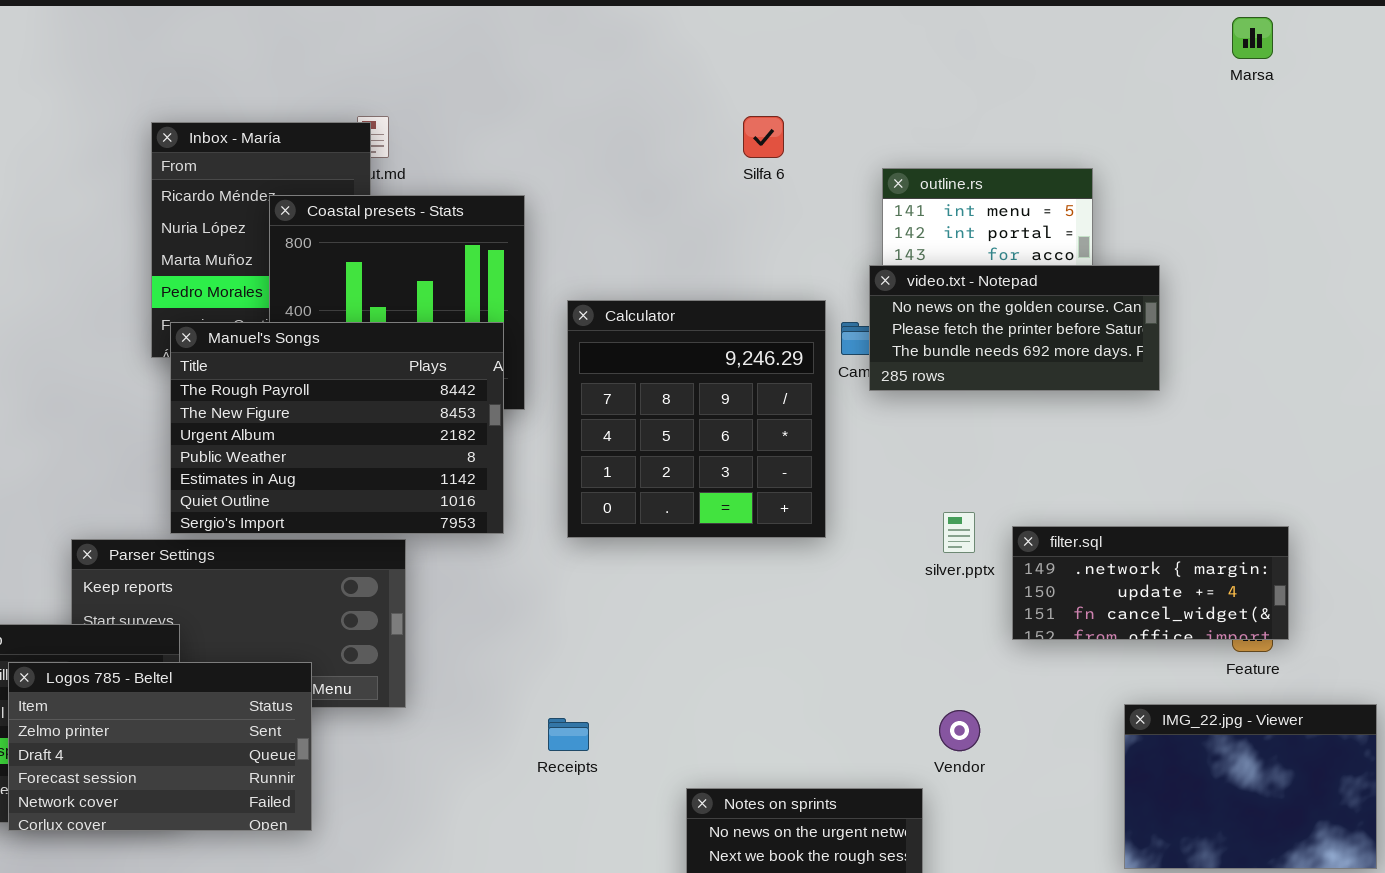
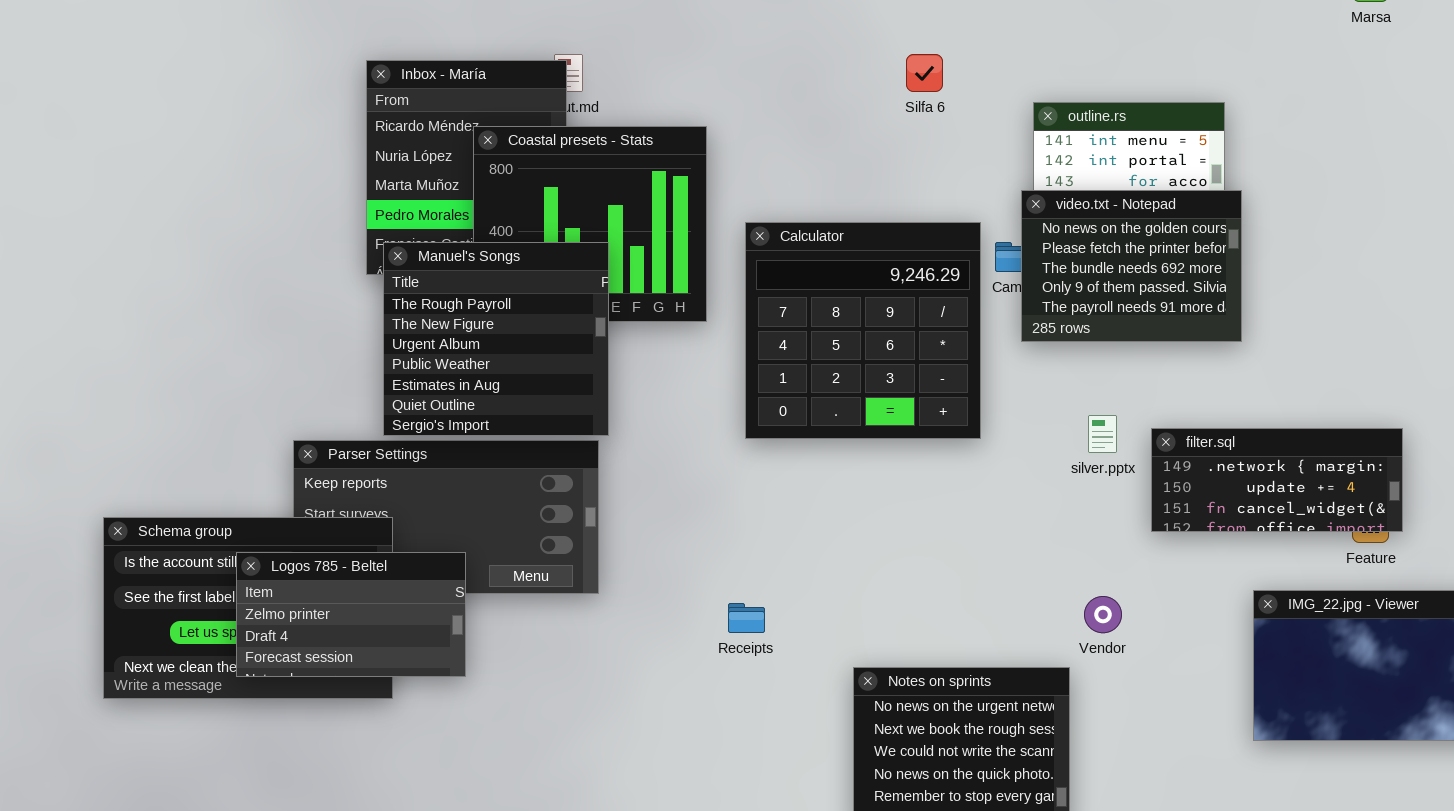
video.txt - Notepad: [869,265,1160,391] -> [1021,190,1242,342], resized
Manuel's Songs: [170,322,504,534] -> [383,242,609,436], resized
Logos 785 - Beltel: [8,662,312,831] -> [236,552,466,677], resized

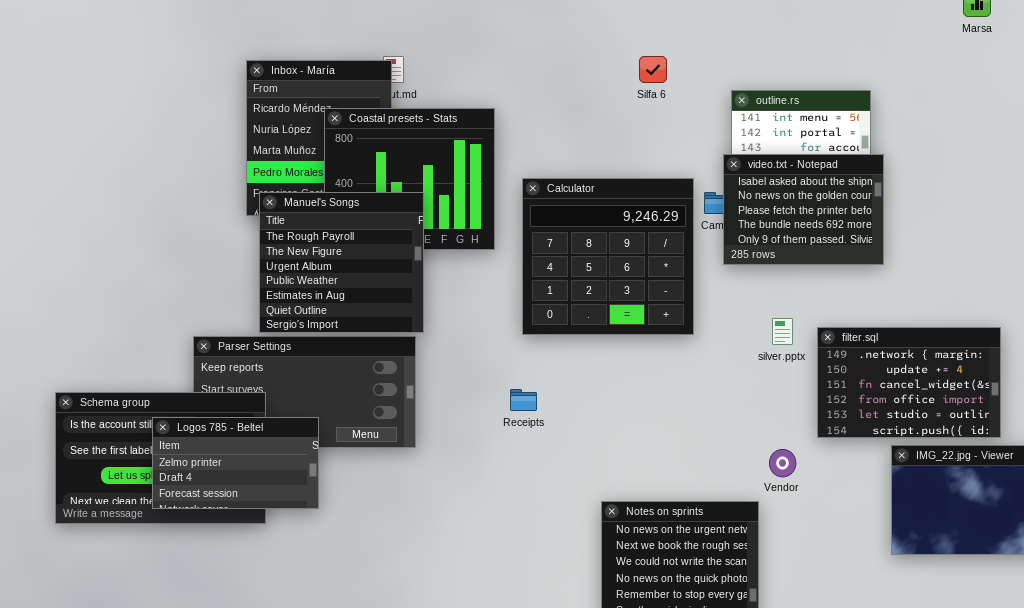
video.txt - Notepad: [1021,190,1242,342] -> [723,154,884,265], scrolled up 1 row
filter.sql: [1151,428,1403,532] -> [817,327,1001,438], resized
Receipts: [728,603,765,633] -> [510,389,537,411], moved

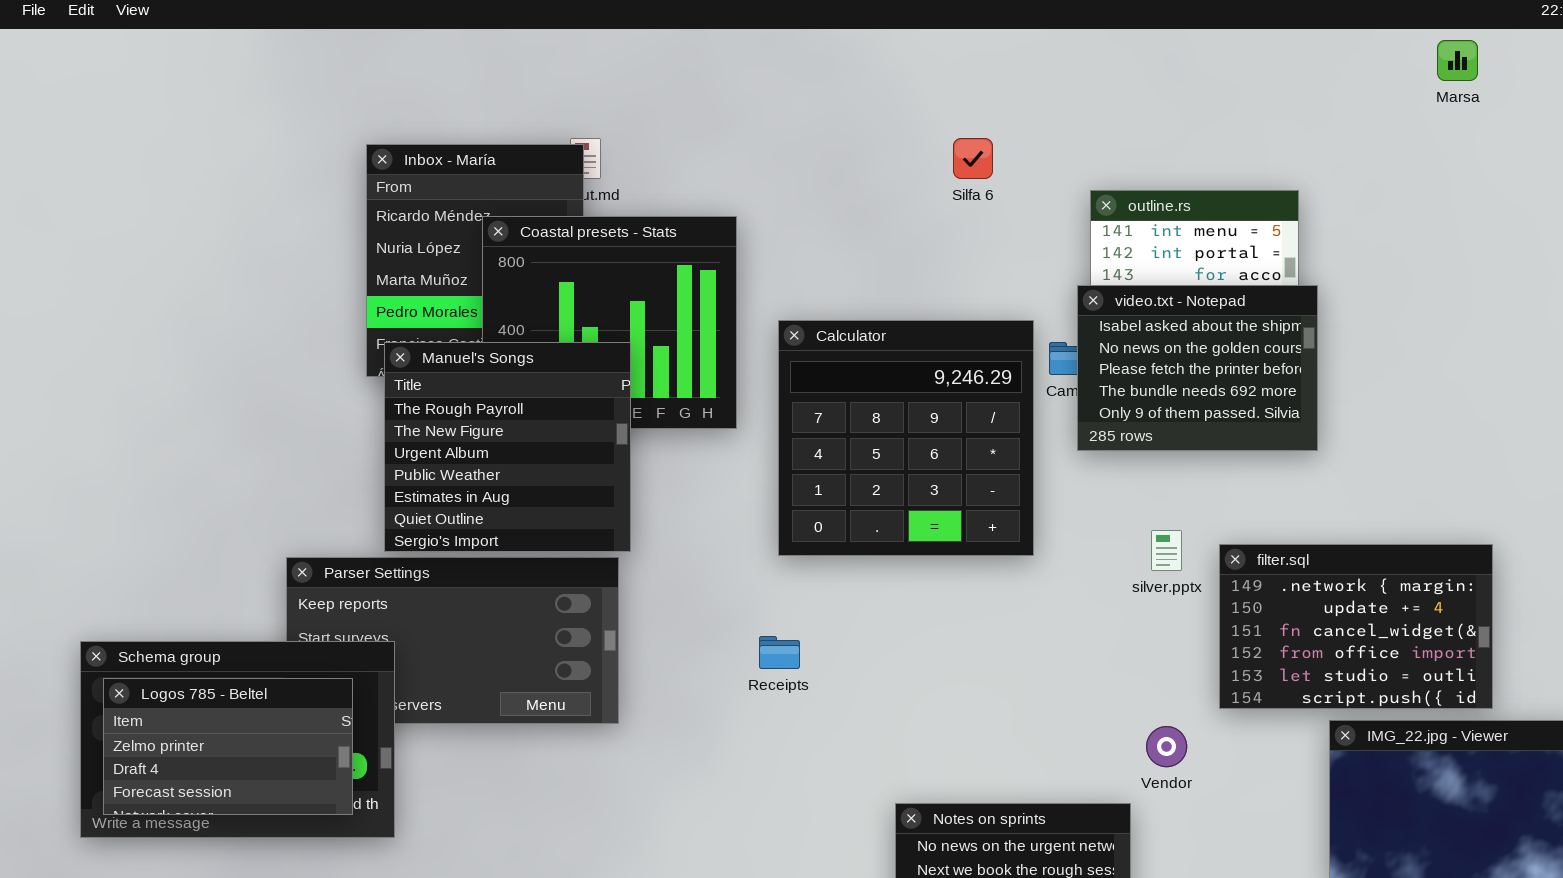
Logos 785 - Beltel: [152,417,319,509] -> [103,678,353,815], moved

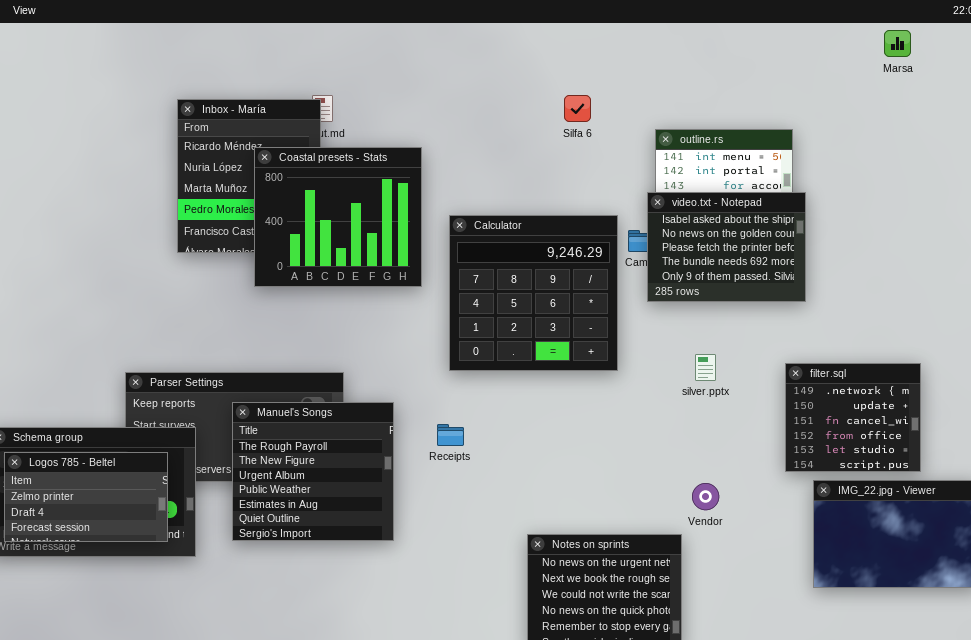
Manuel's Songs: [384,342,631,552] -> [232,402,394,541], moved
filter.sql: [1219,544,1493,709] -> [785,363,921,472], resized

